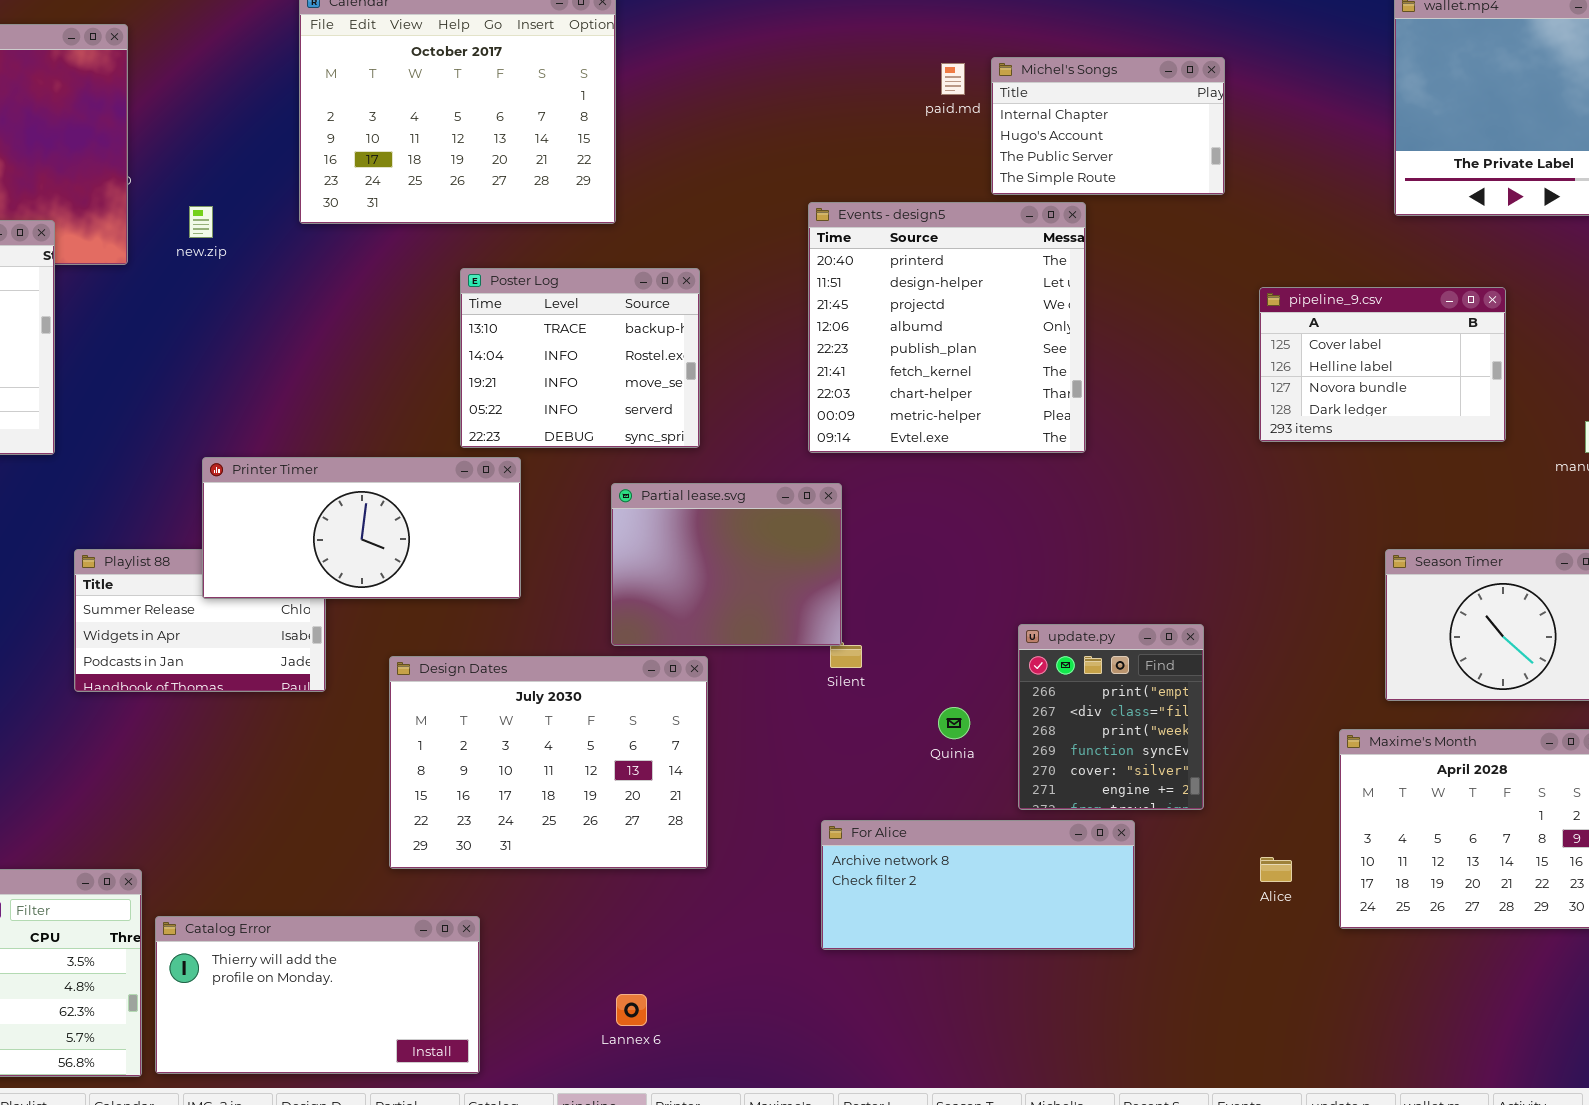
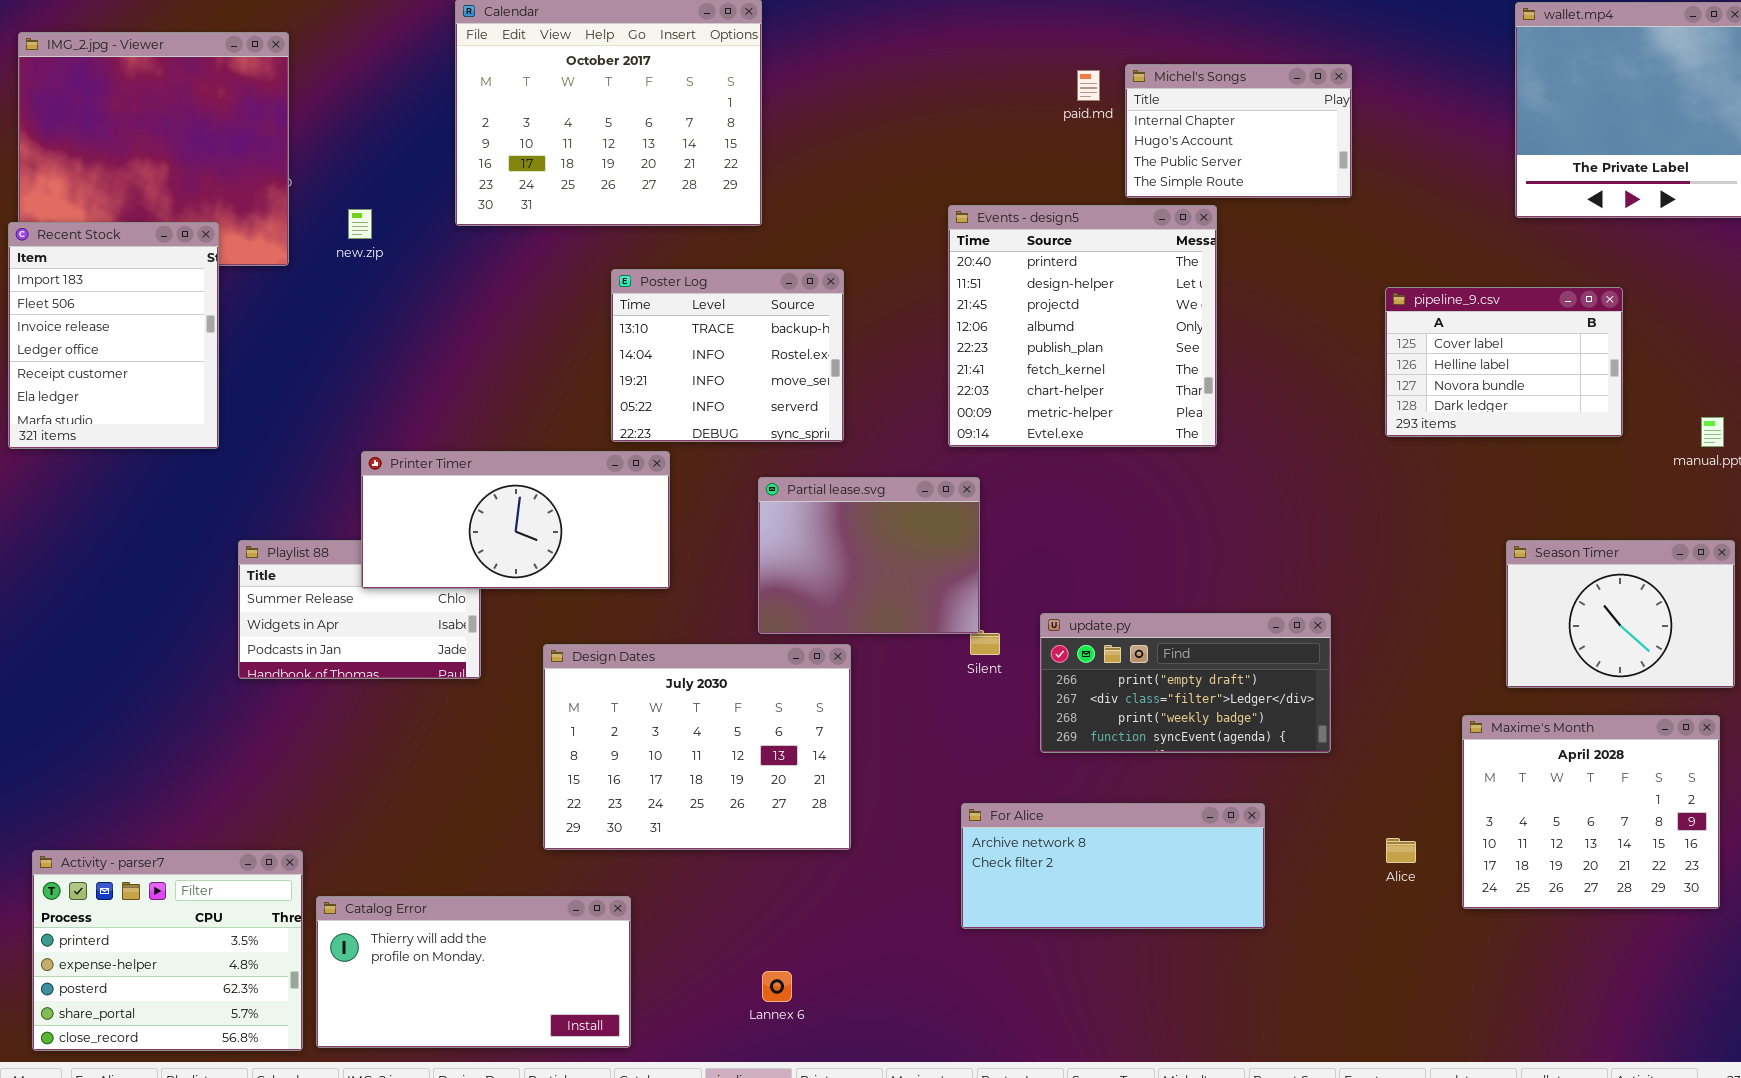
update.py: [1018,624,1204,810] -> [1040,613,1331,753], resized

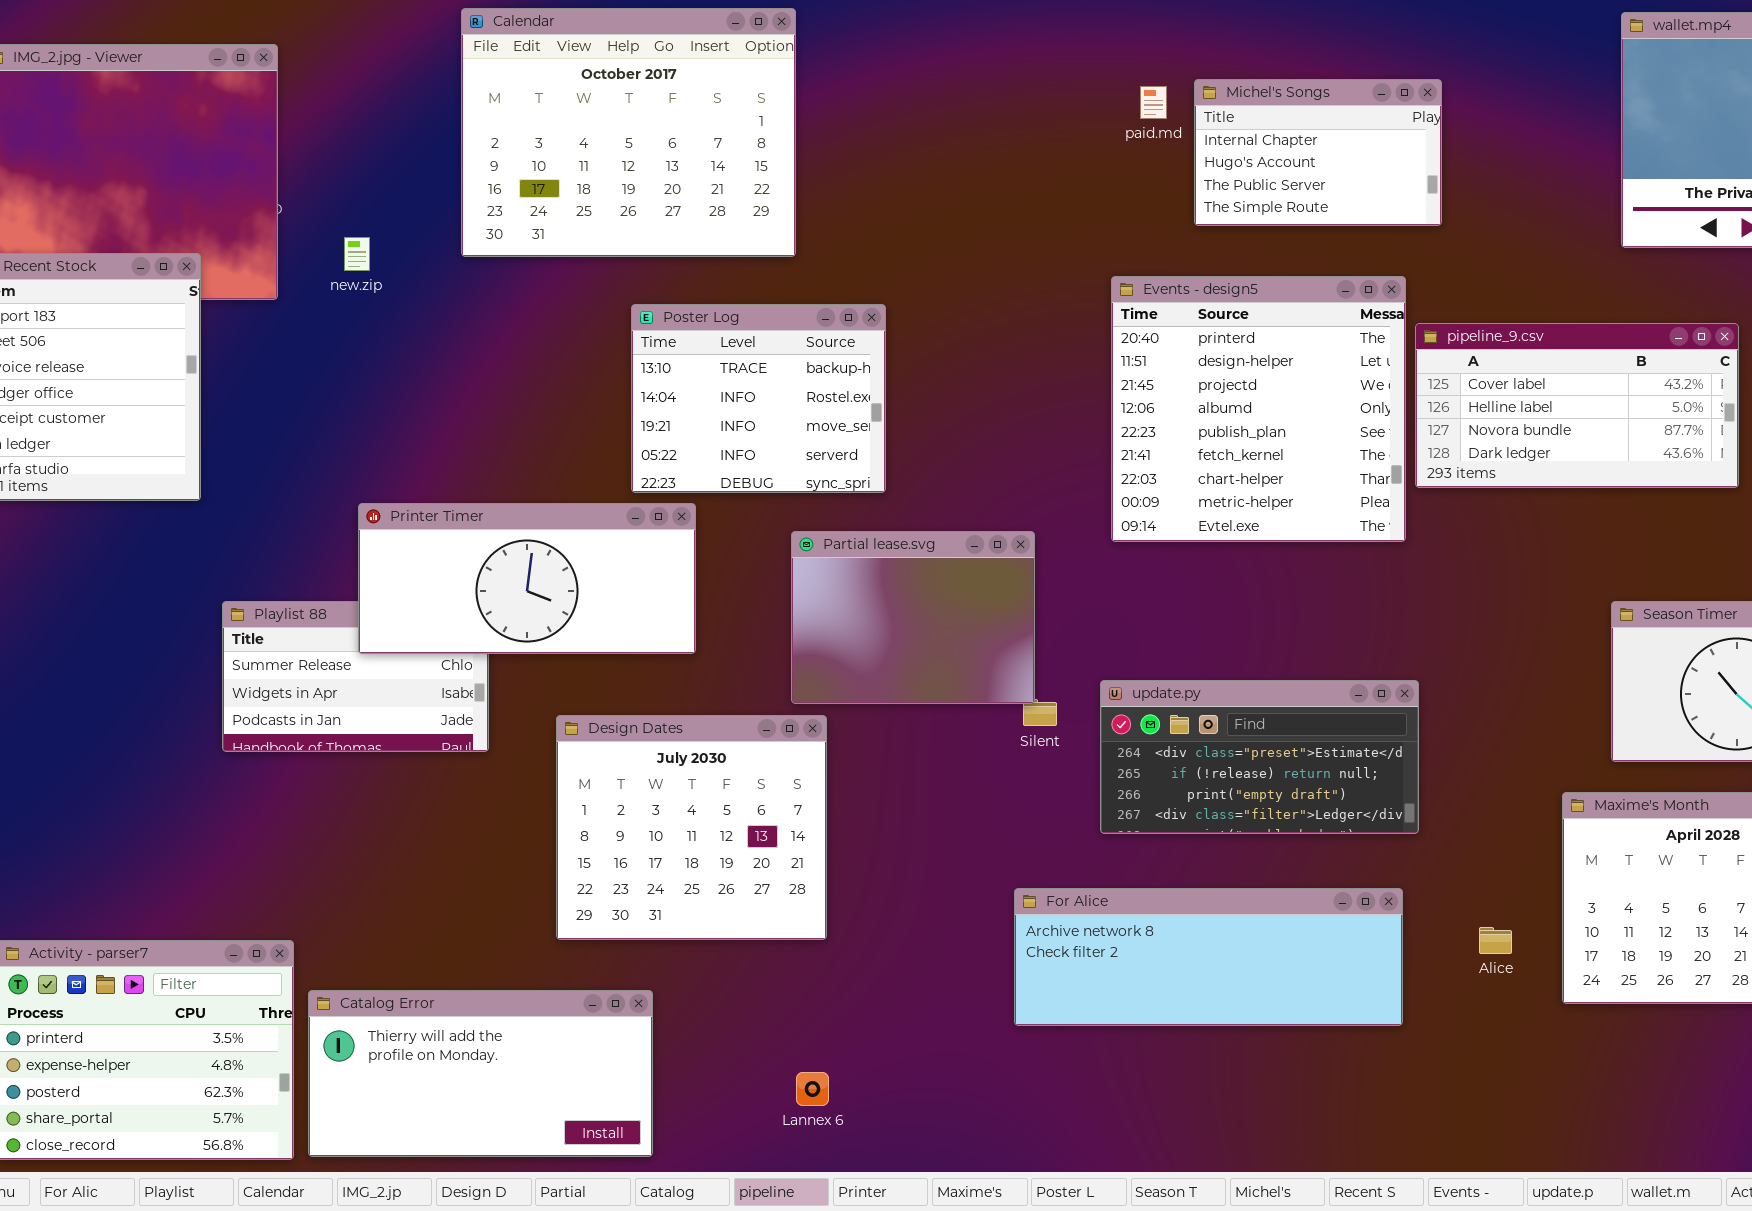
Events - design5: [948,205,1217,447] -> [1111,276,1406,542], moved
pipeline_9.csv: [1385,287,1623,437] -> [1415,323,1739,488], resized
update.py: [1040,613,1331,753] -> [1100,680,1419,834], scrolled up 2 rows
Design Dates: [543,644,851,850] -> [556,715,827,940], resized
For Alice: [961,803,1265,929] -> [1014,888,1403,1026], resized

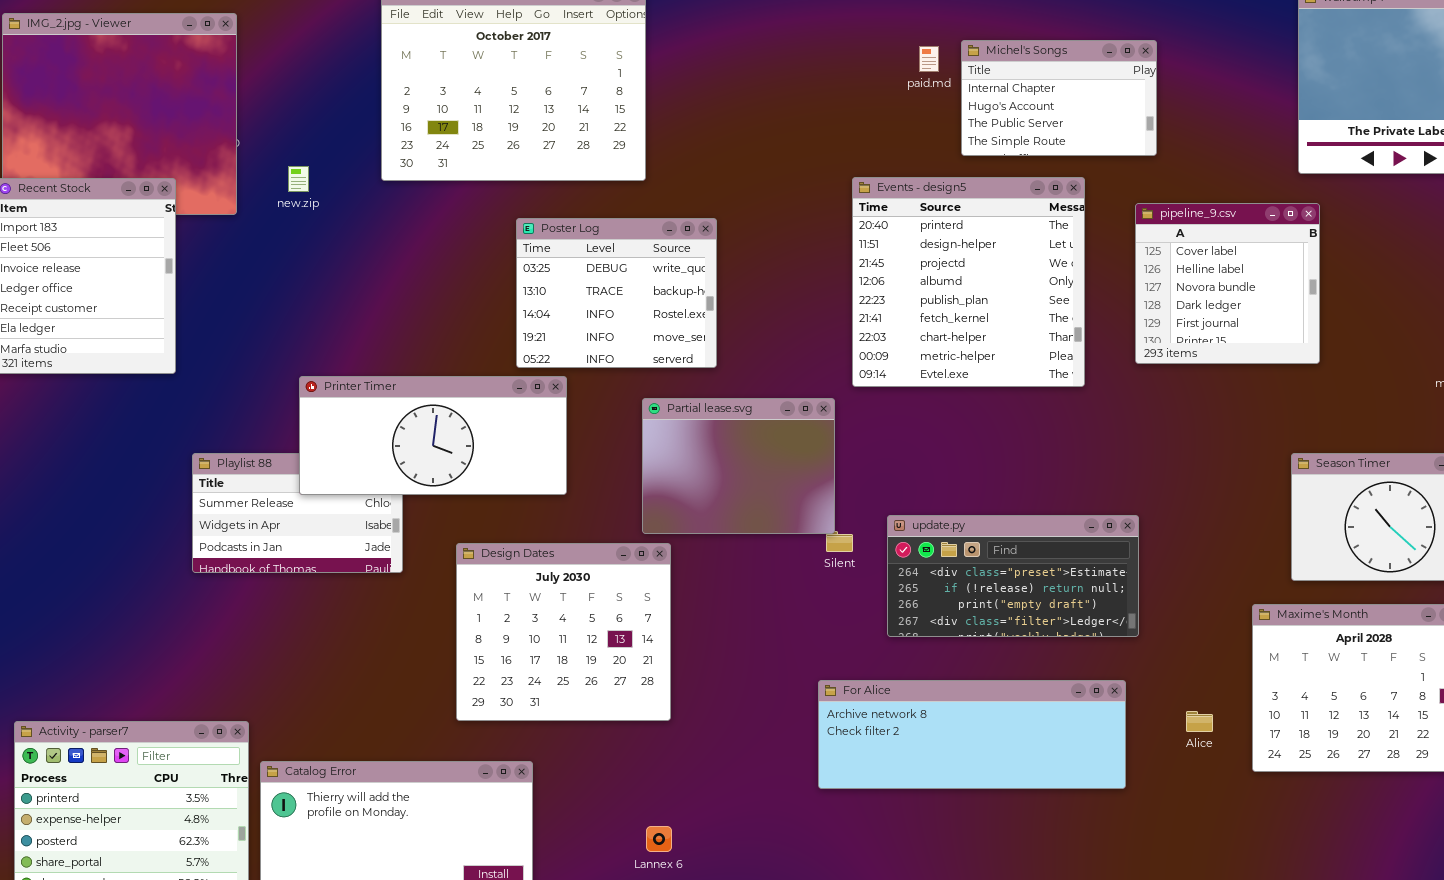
Events - design5: [1111,276,1406,542] -> [852,177,1085,387], moved
Poster Log: [631,304,886,493] -> [516,218,717,368], scrolled up 1 row
pipeline_9.csv: [1415,323,1739,488] -> [1135,203,1320,364], resized

